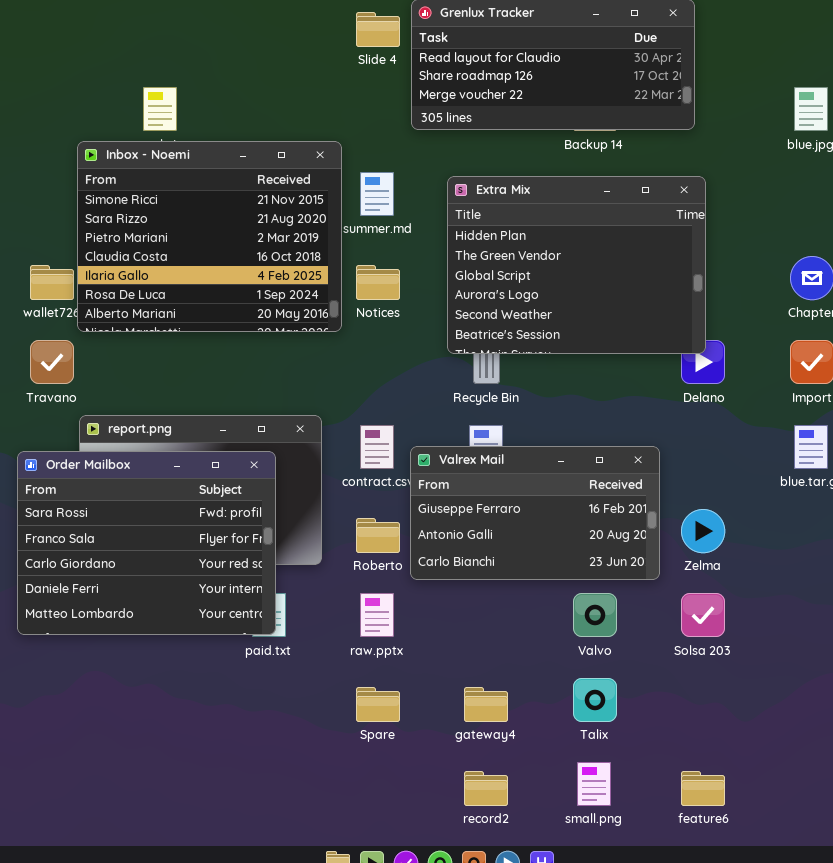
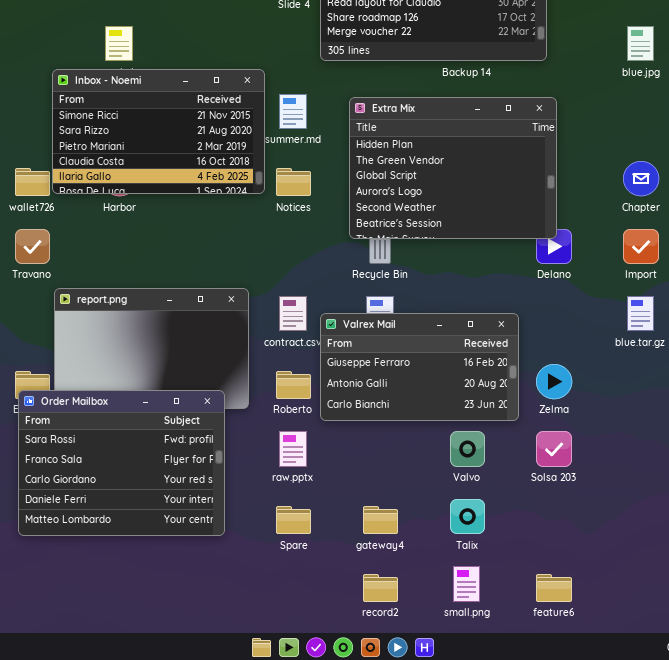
Inbox - Noemi: [77,141,342,332] -> [52,69,265,194], resized
Order Mailbox: [17,451,276,635] -> [18,390,225,536], moved

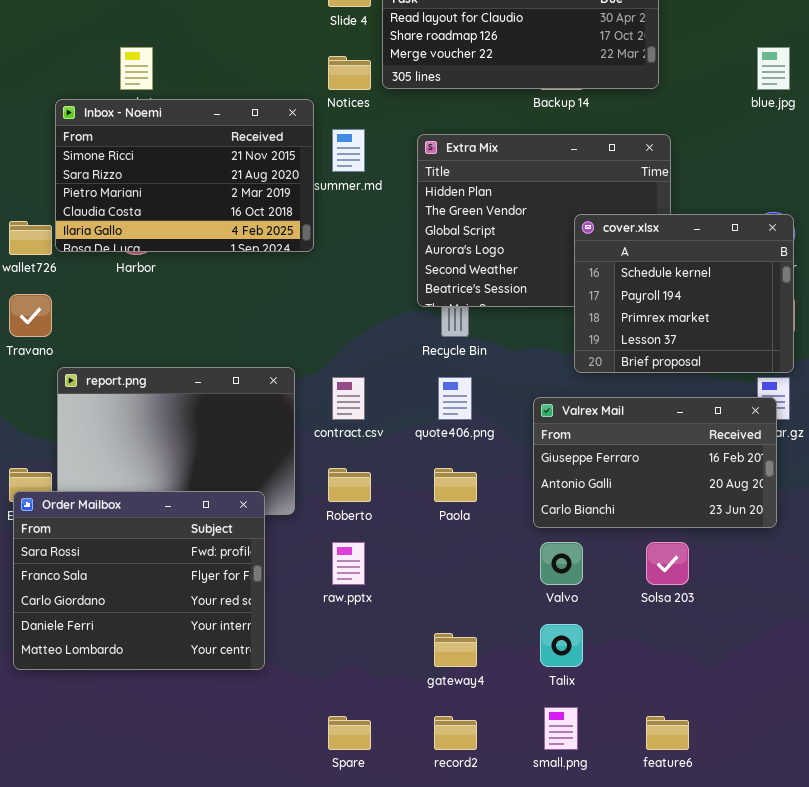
cover.xlsx: none -> [574,214,794,373], opened
Notices: [276,168,311,196] -> [328,56,371,90], moved
Valrex Mail: [320,313,519,421] -> [533,397,777,528], moved
Spare: [276,506,311,534] -> [328,716,371,750], moved

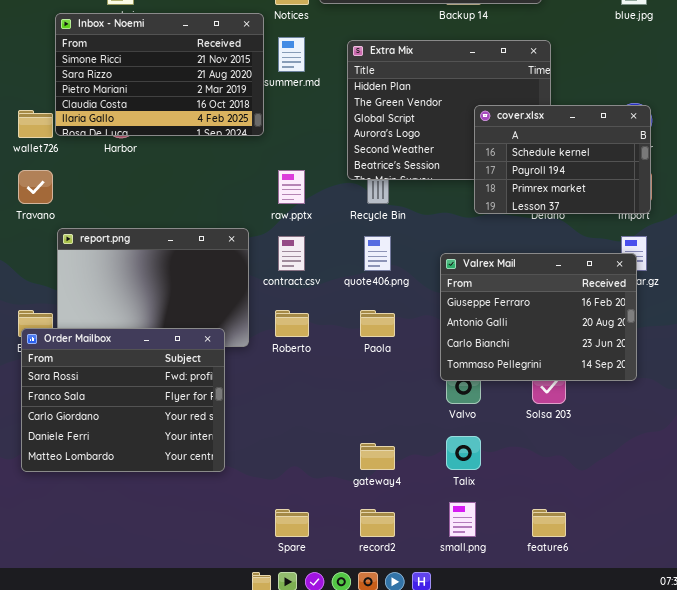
cover.xlsx: [574,214,794,373] -> [474,105,651,214], resized
Valrex Mail: [533,397,777,528] -> [440,253,637,381], resized
raw.pptx: [332,542,365,585] -> [278,170,305,204], moved

